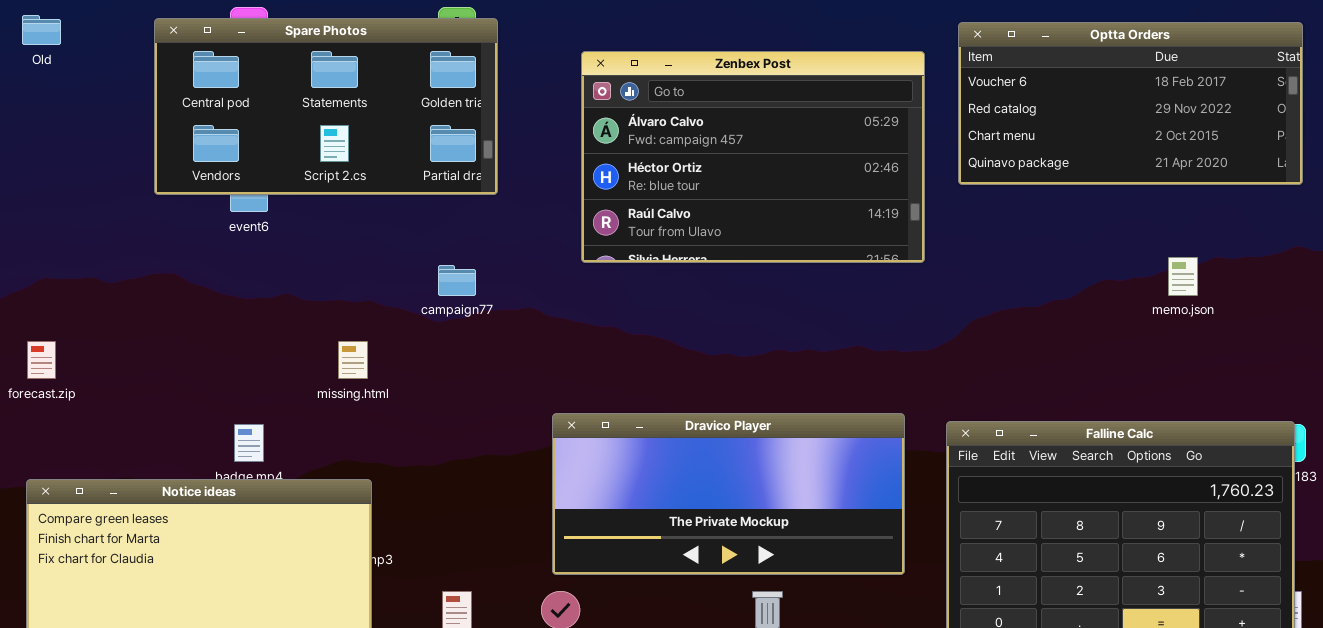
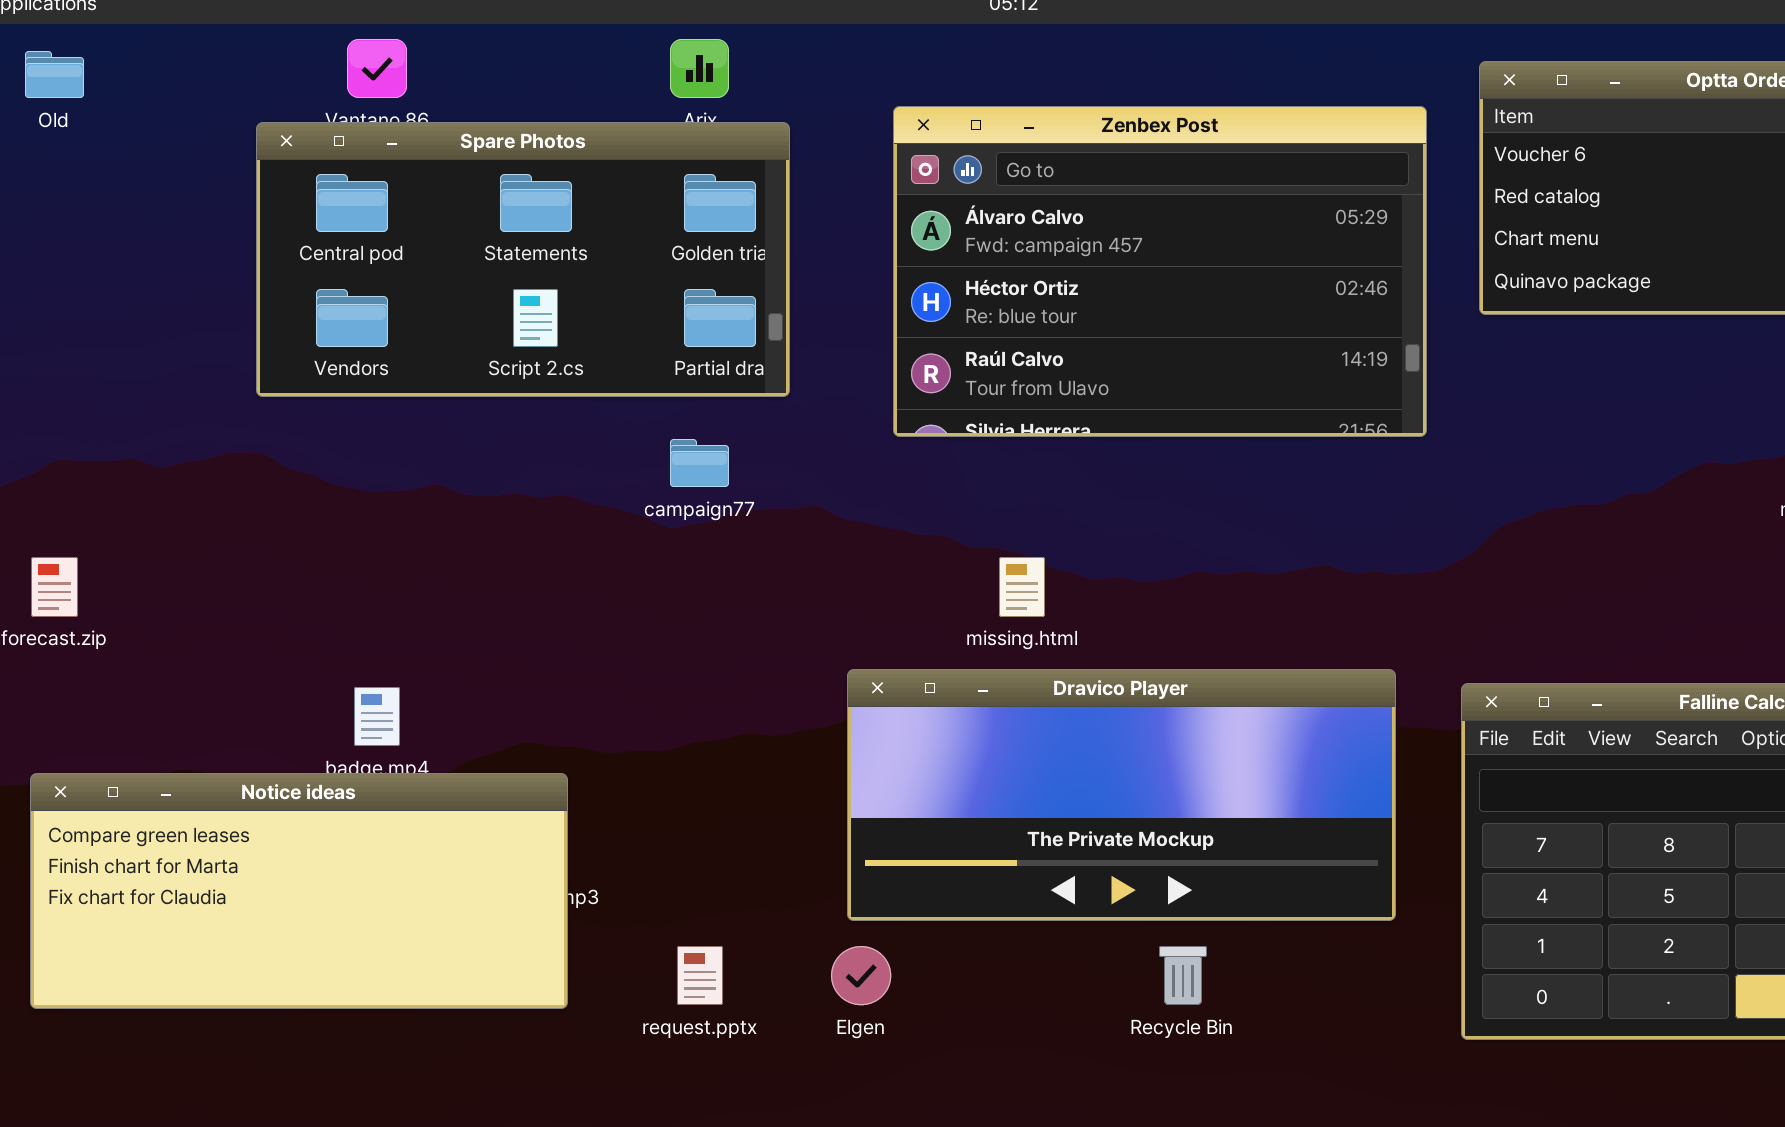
Spare Photos: [154,18,498,195] -> [256,122,790,397], moved
missing.html: [338,341,368,379] -> [999,557,1045,617], moved

